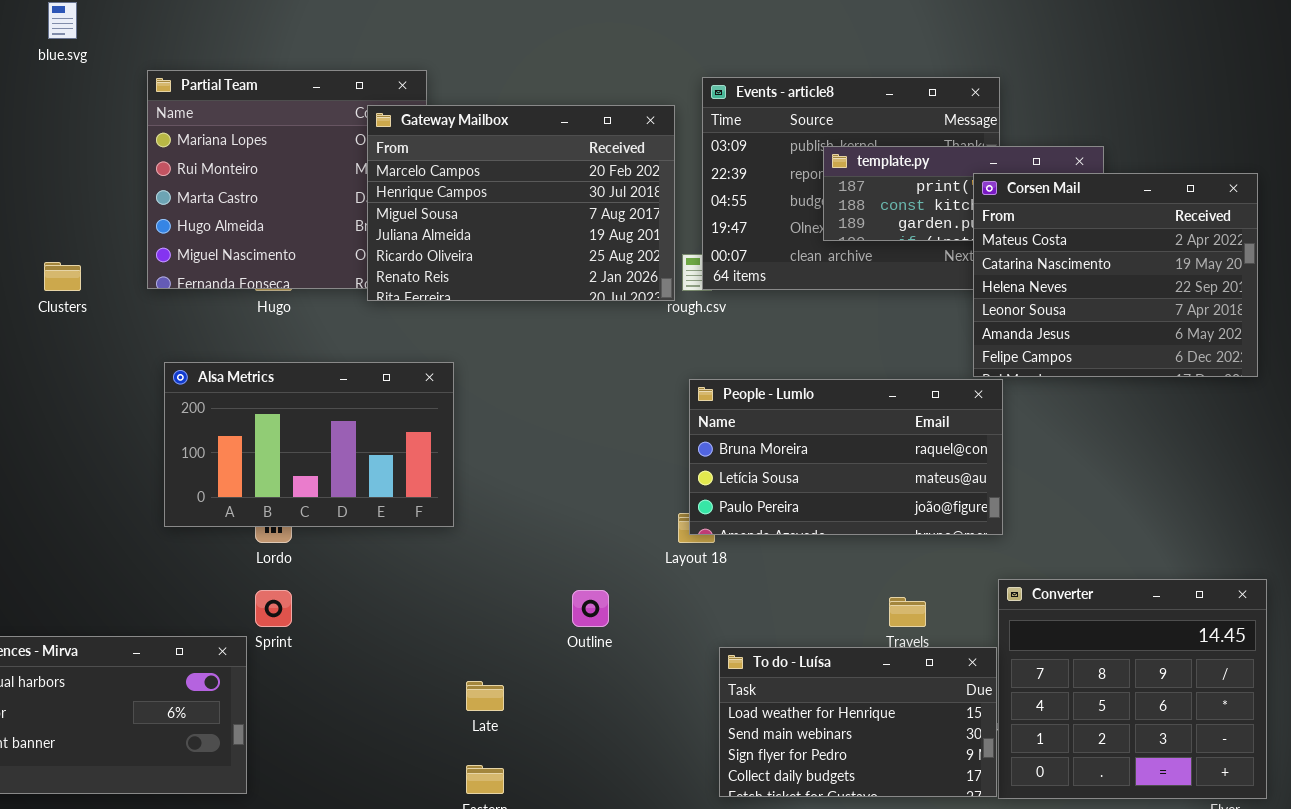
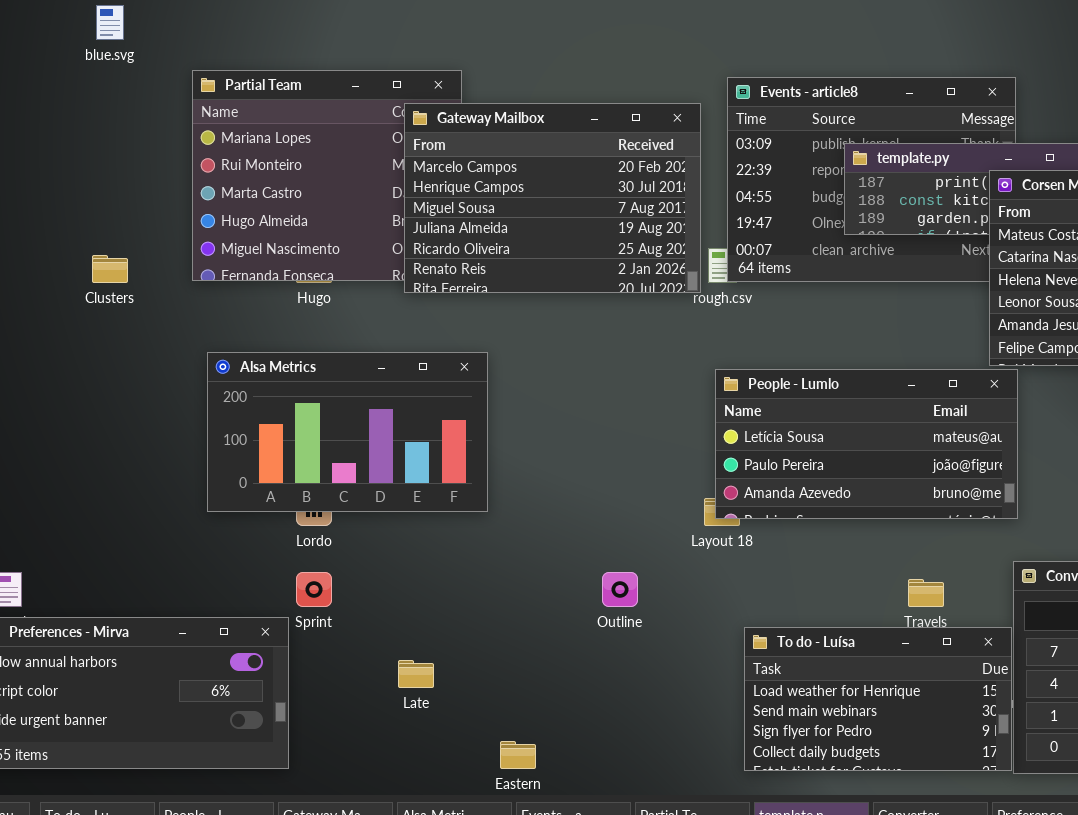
People - Lumlo: [689,379,1003,535] -> [715,369,1018,519], scrolled down 1 row
Late: [466,681,504,711] -> [398,660,434,688], moved

